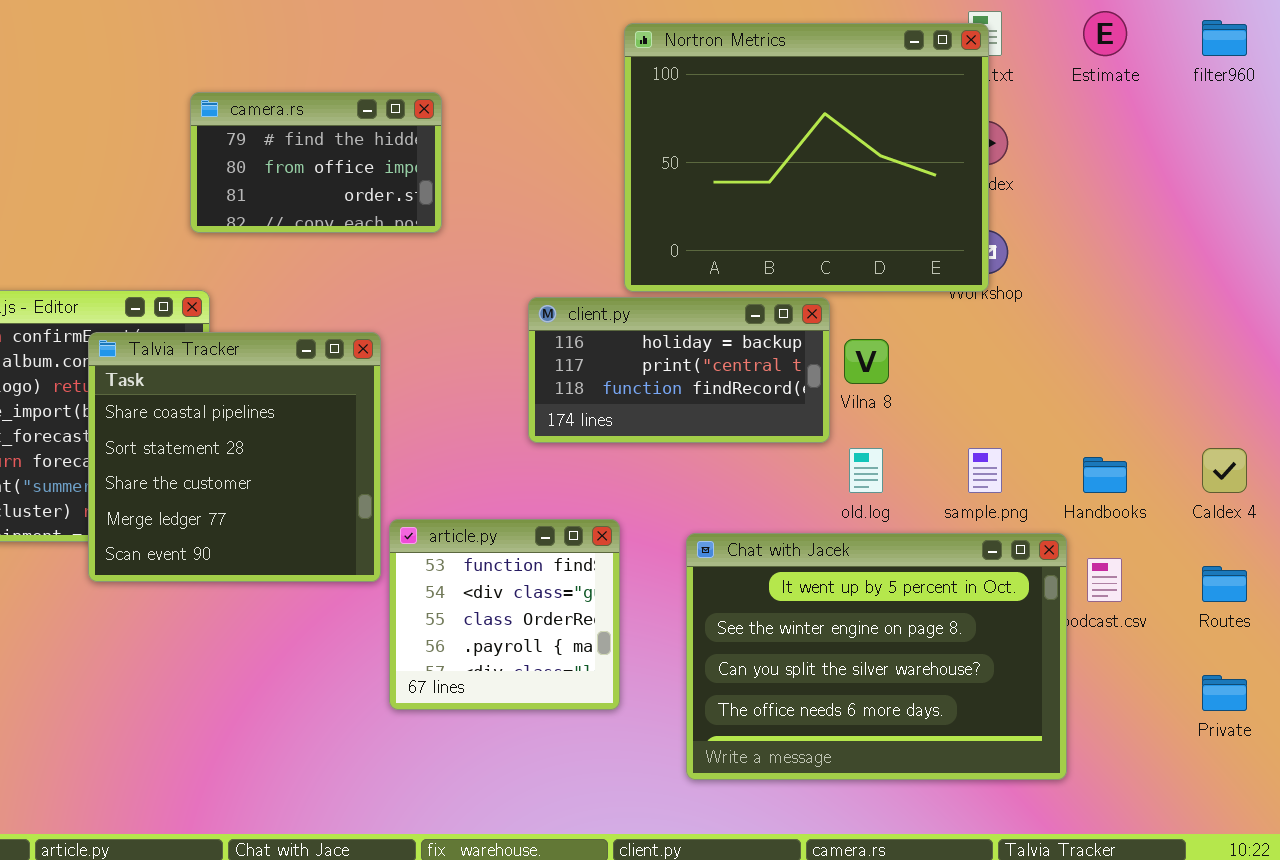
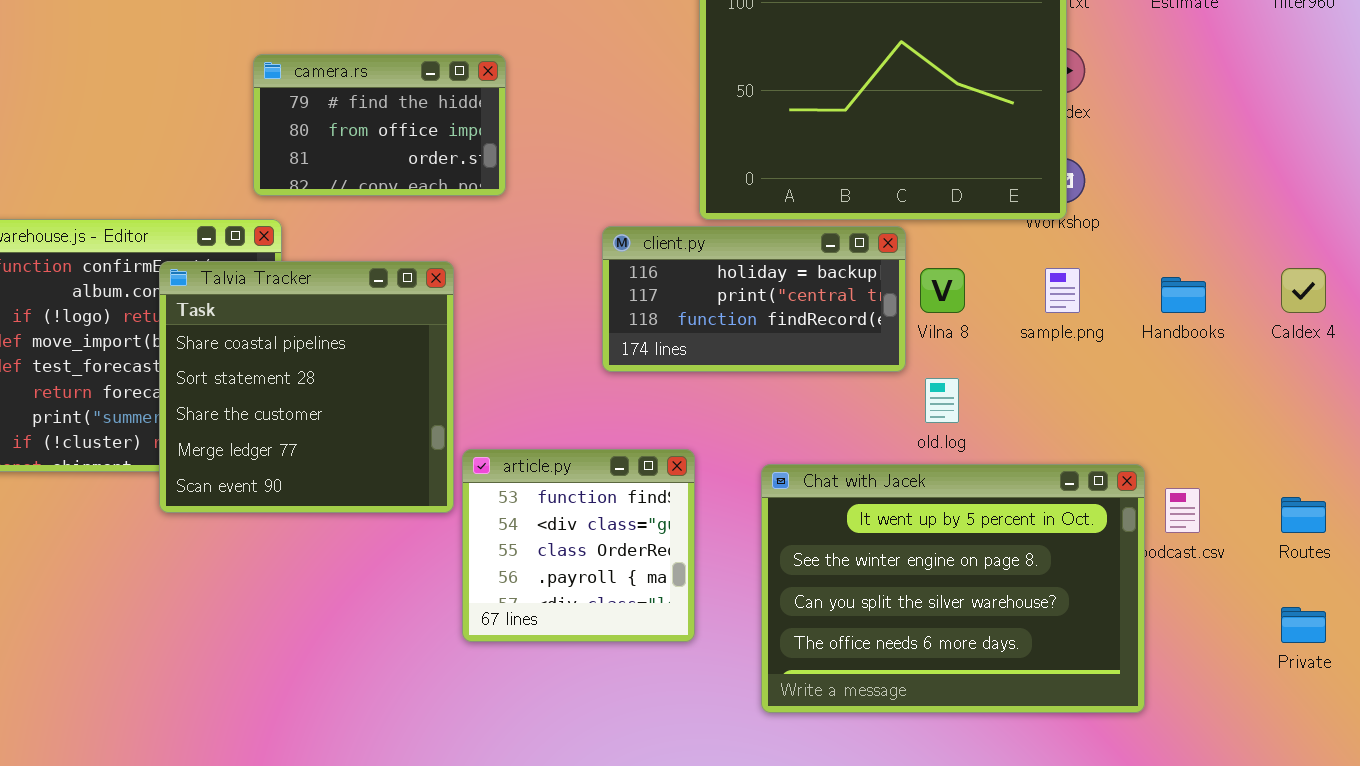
camera.rs: [190,92,442,233] -> [253,54,506,196], moved
sample.png: [968,448,1002,493] -> [1045,268,1080,313], moved
Caldex 4: [1202,448,1247,493] -> [1281,268,1326,313], moved
Handbooks: [1083,457,1127,493] -> [1161,277,1206,313], moved

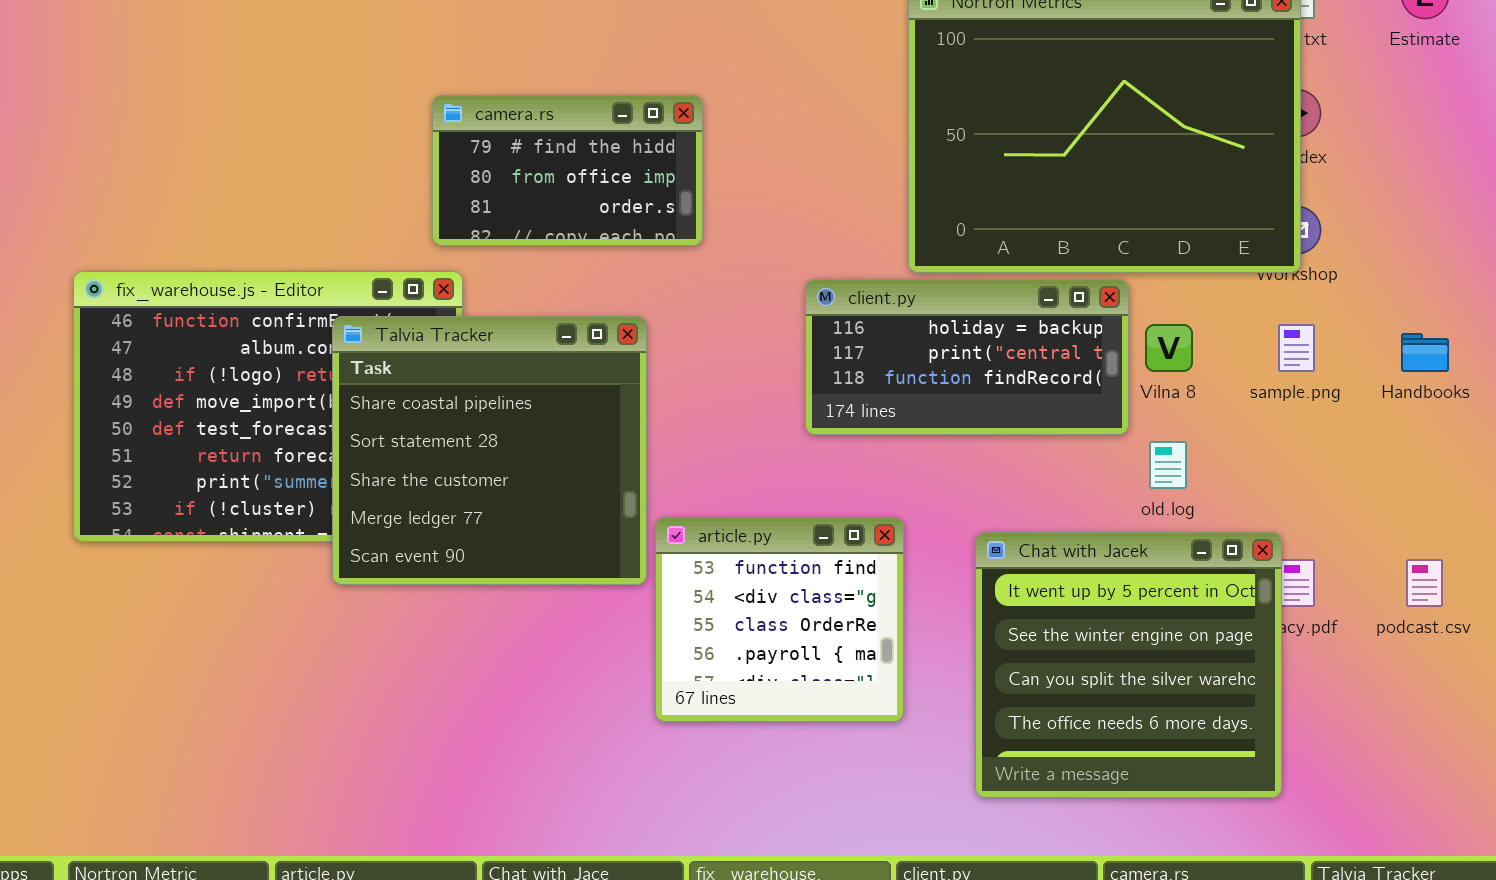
Chat with Jacek: [761,464,1145,713] -> [975,532,1282,798], resized

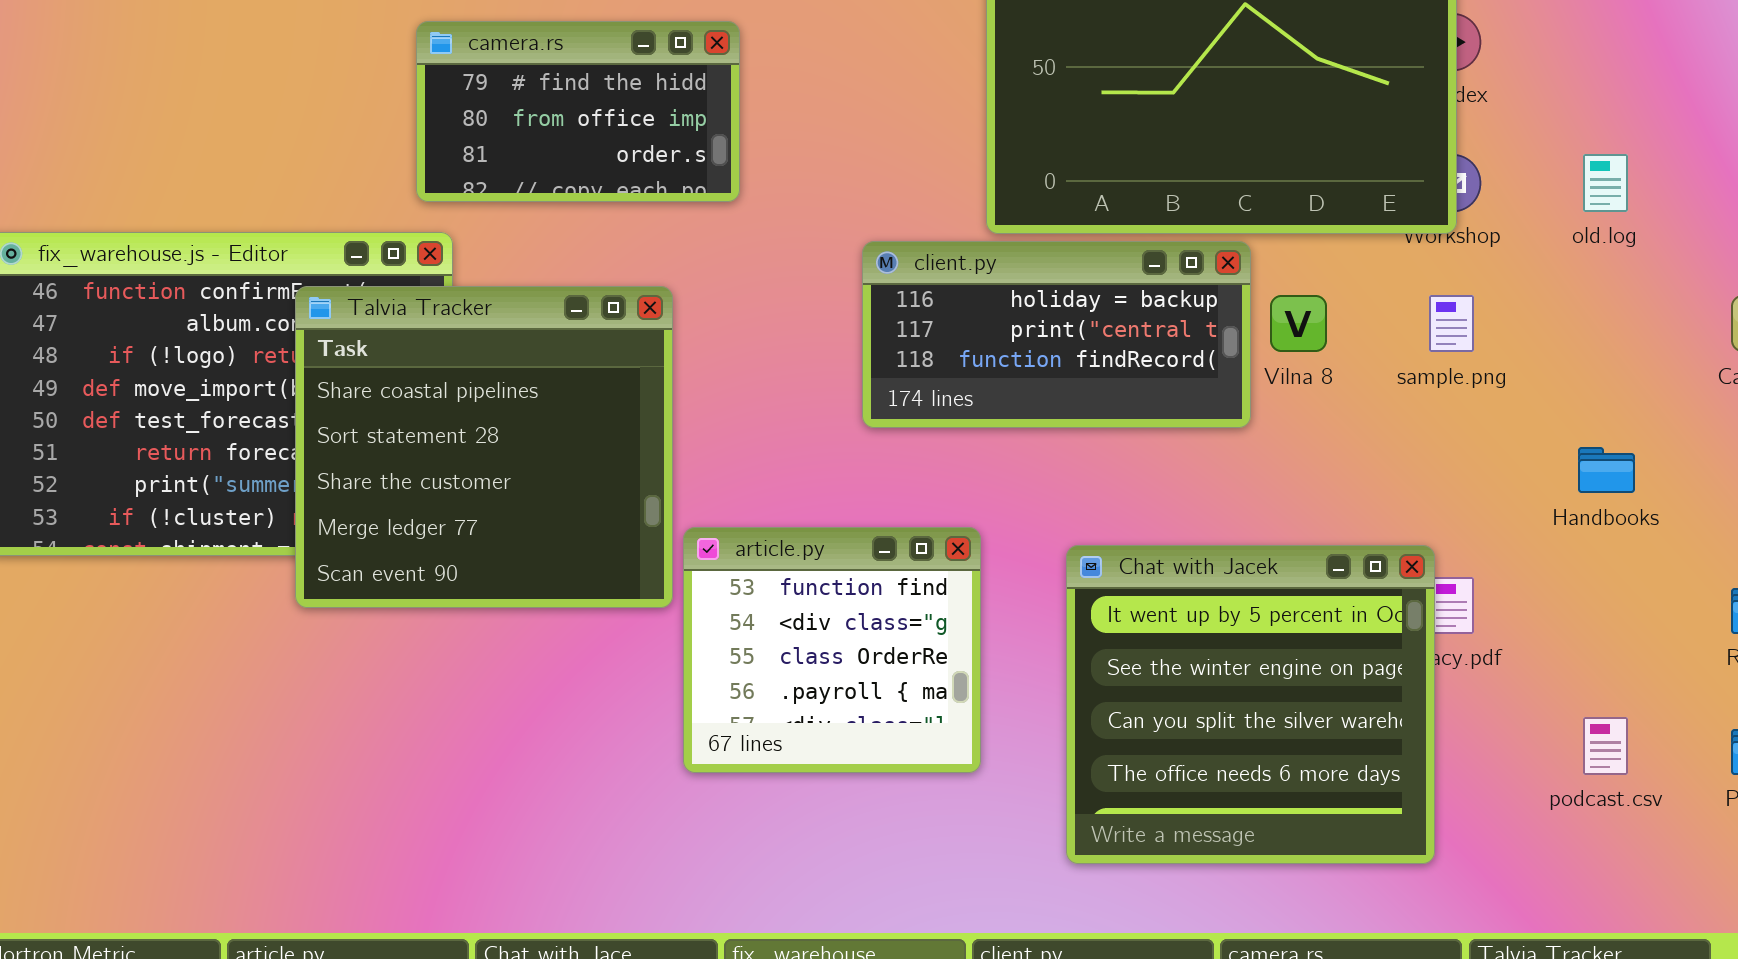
Handbooks: [1401,333,1449,372] -> [1578,447,1635,493], moved
old.log: [1149,441,1187,489] -> [1583,154,1628,212], moved
podcast.csv: [1406,559,1443,607] -> [1583,717,1628,775], moved

